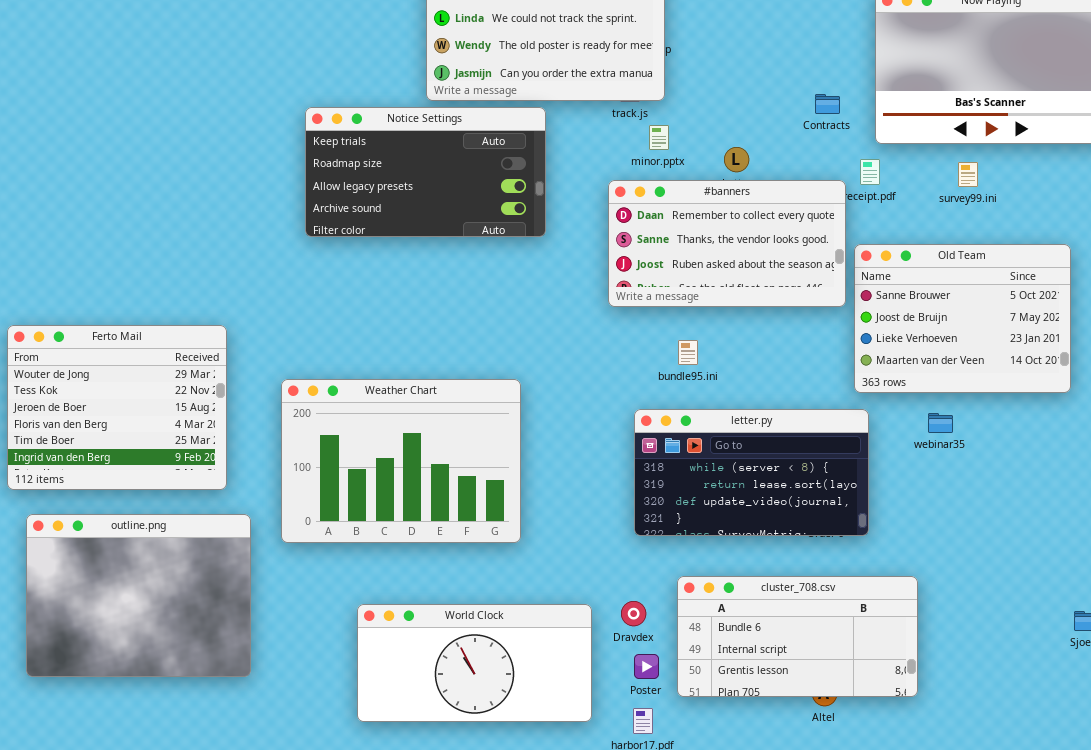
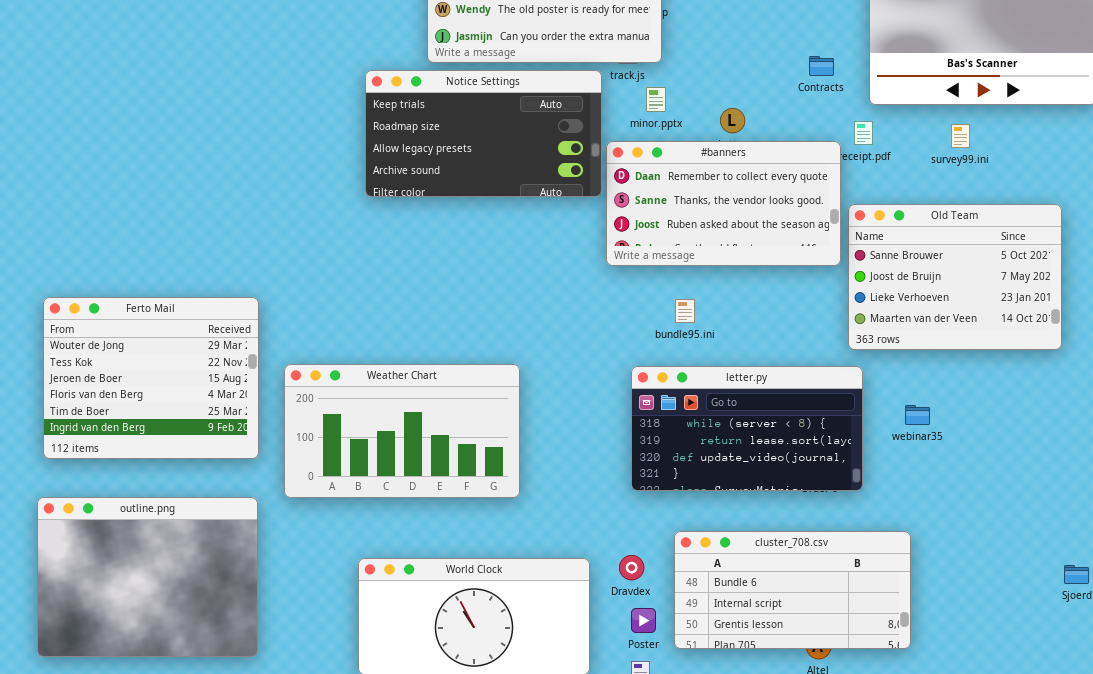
Notice Settings: [305,107,546,237] -> [365,70,602,197], moved
Ferto Mail: [7,325,227,490] -> [43,297,259,459], moved
Weather Chart: [281,379,521,543] -> [284,364,520,498], resized
webinar35: [928,413,953,433] -> [905,405,930,425], moved
outline.png: [26,514,251,677] -> [37,497,258,657], moved

